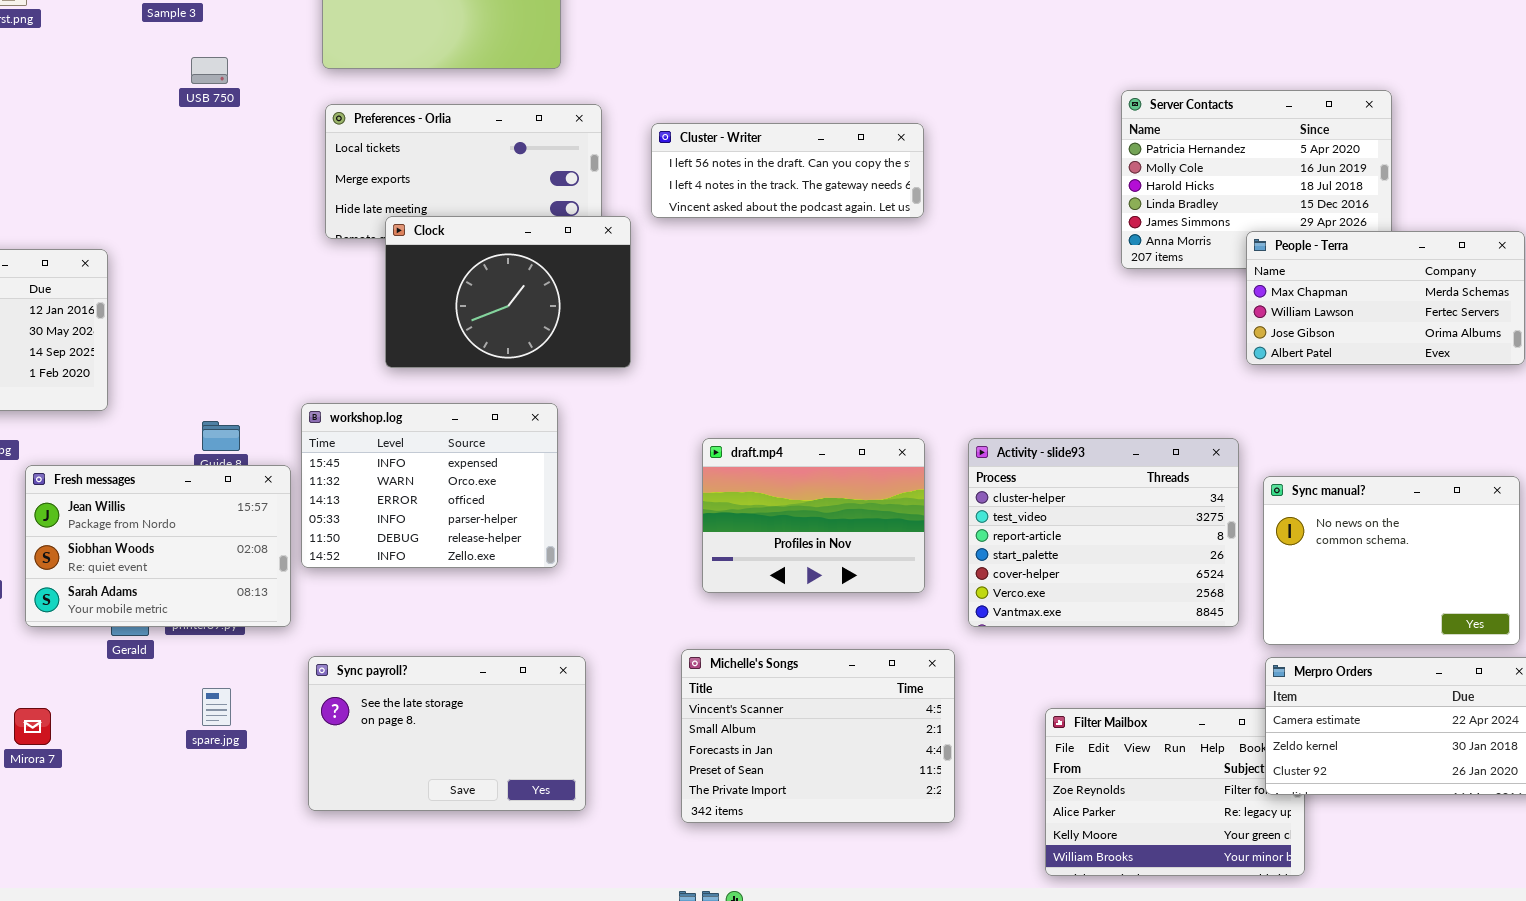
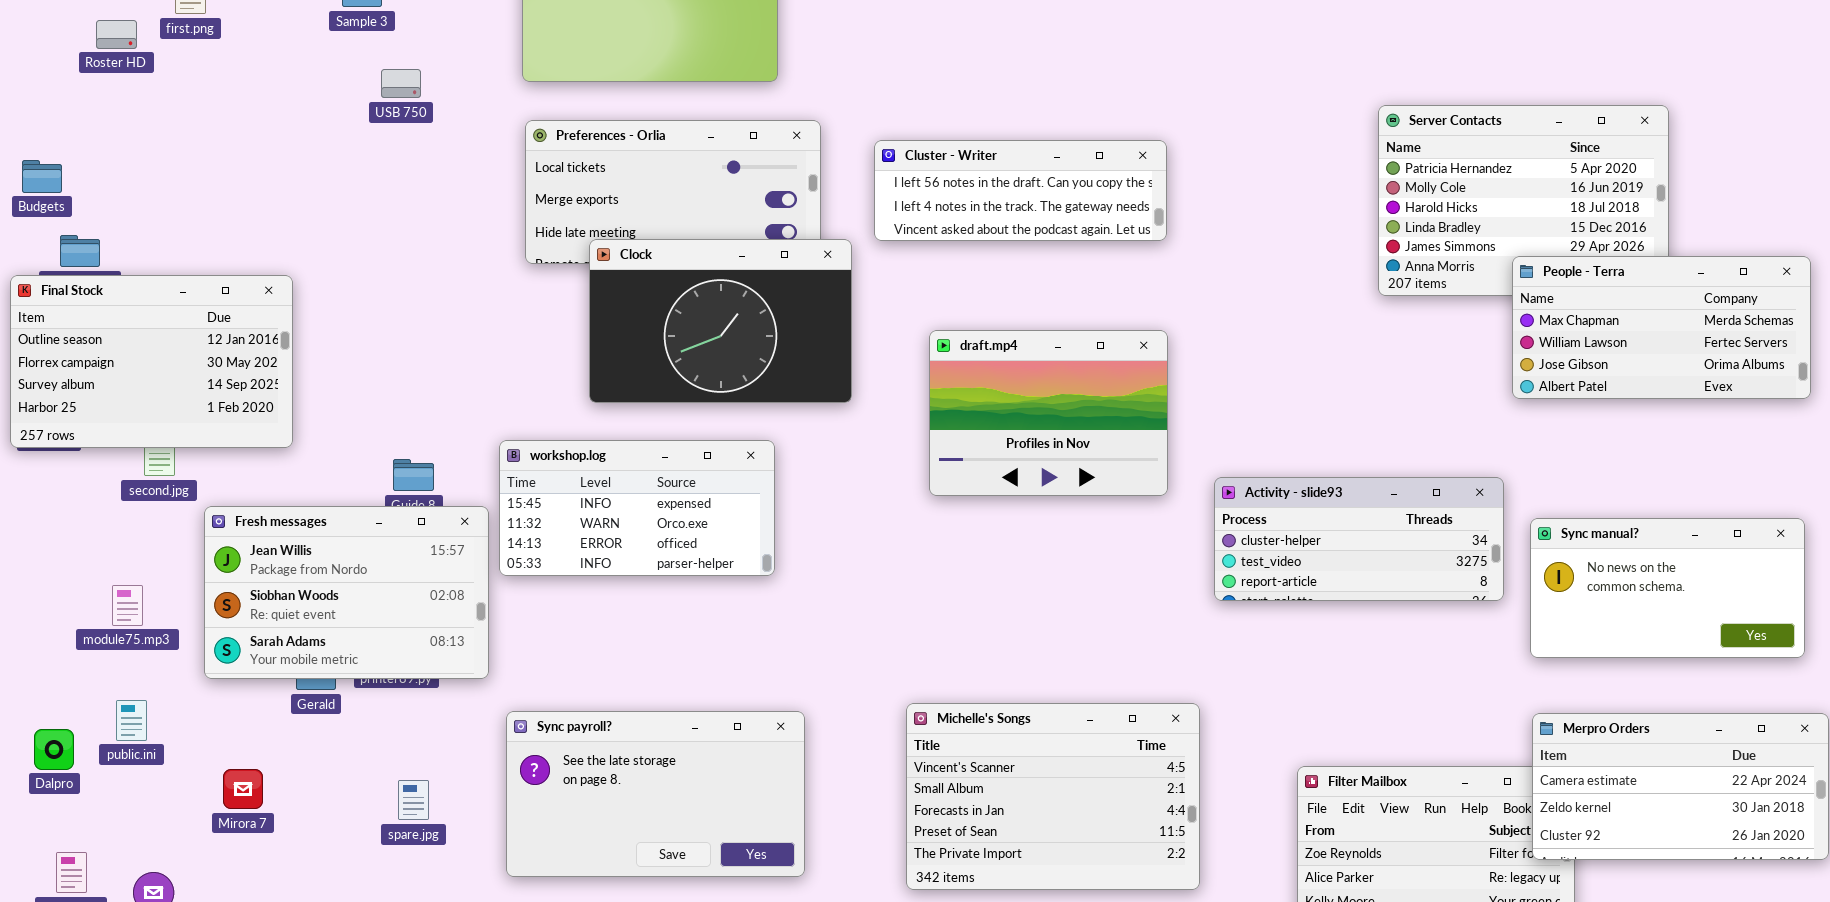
workshop.log: [301,403,558,568] -> [499,440,775,576], resized
draft.mp4: [702,438,925,593] -> [929,330,1168,496], moved
Activity - slide93: [968,438,1239,627] -> [1214,477,1504,601], resized
Sync manual?: [1263,476,1520,645] -> [1530,518,1805,658], resized
spare.jpg: [202,688,231,726] -> [398,780,429,820], moved
Mirora 7: [14,708,51,745] -> [223,769,263,809], moved

